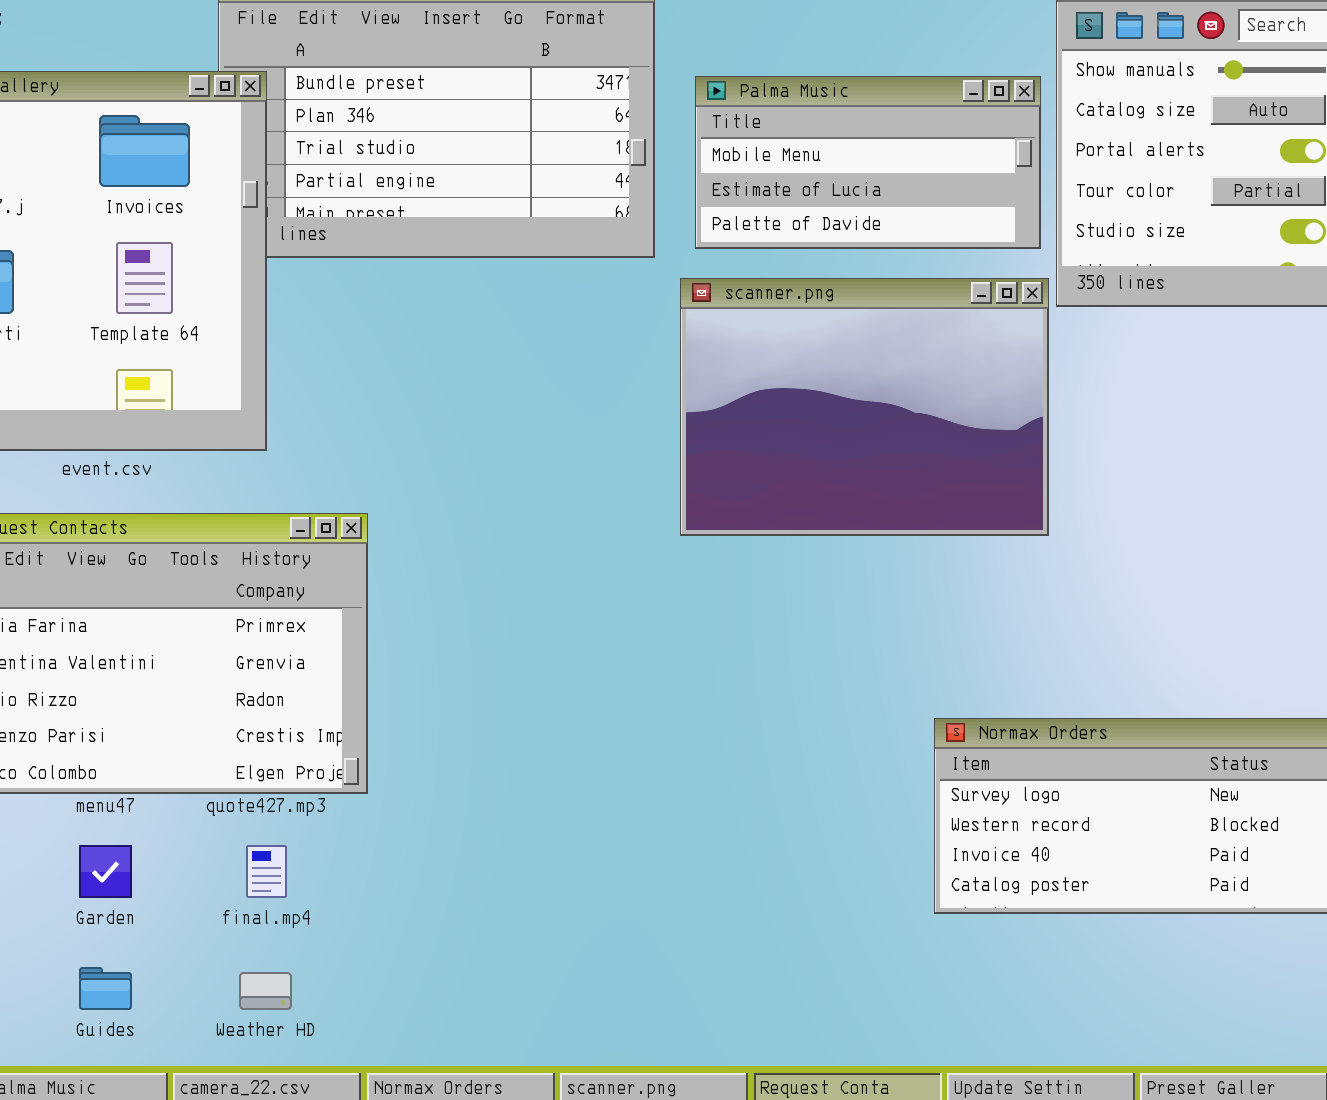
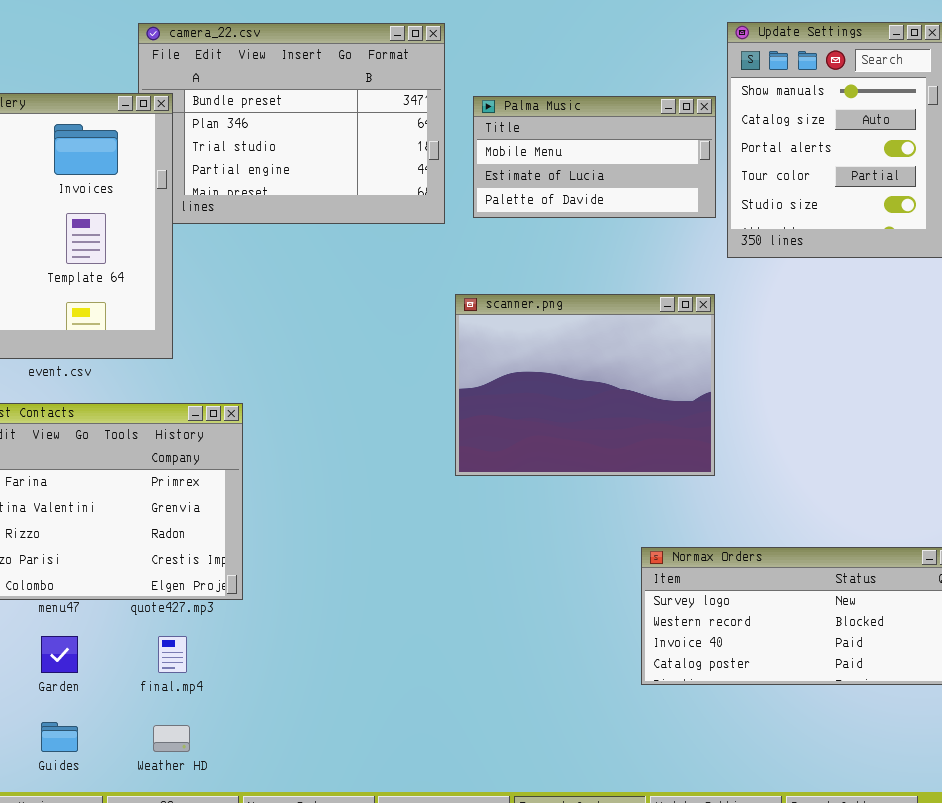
scanner.png: [680,278,1049,536] -> [455,294,715,476], moved

